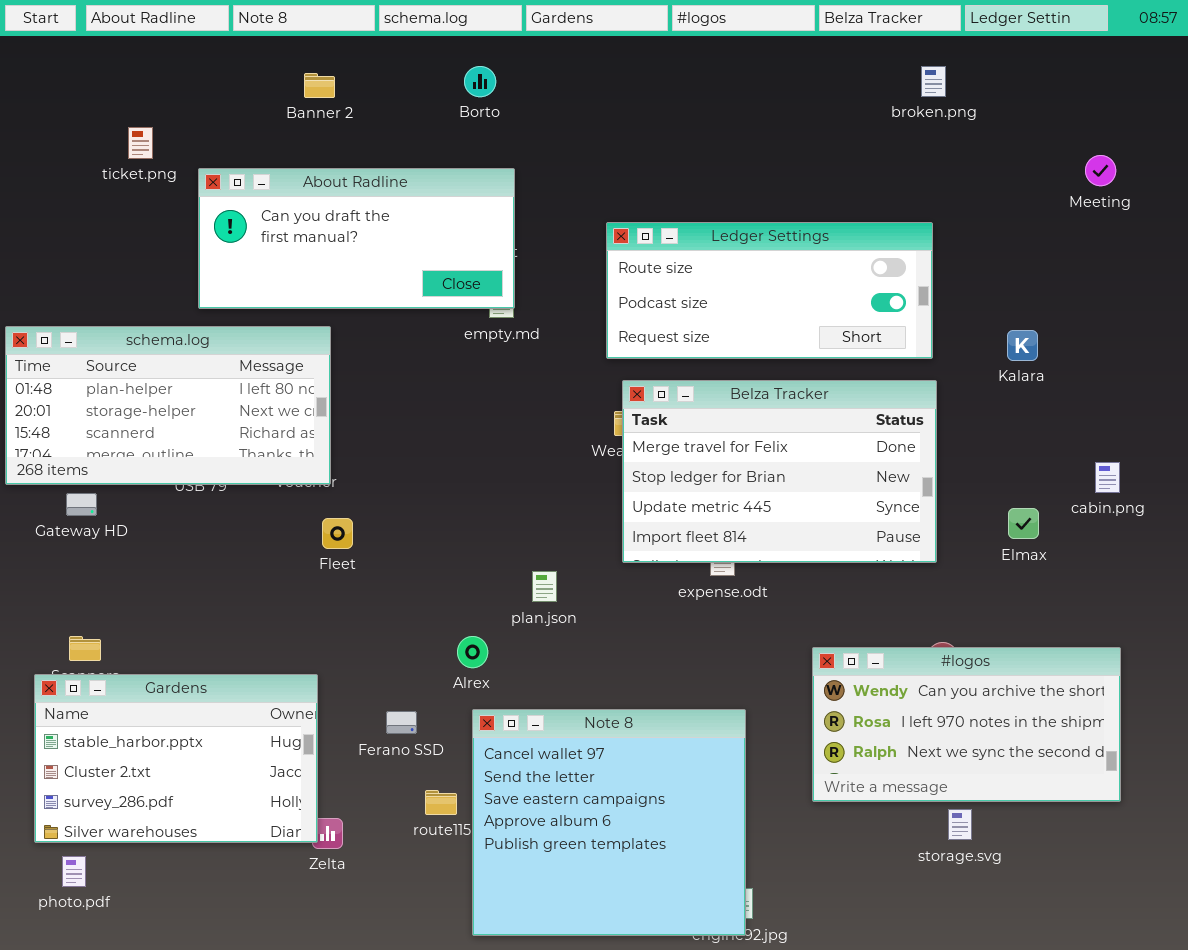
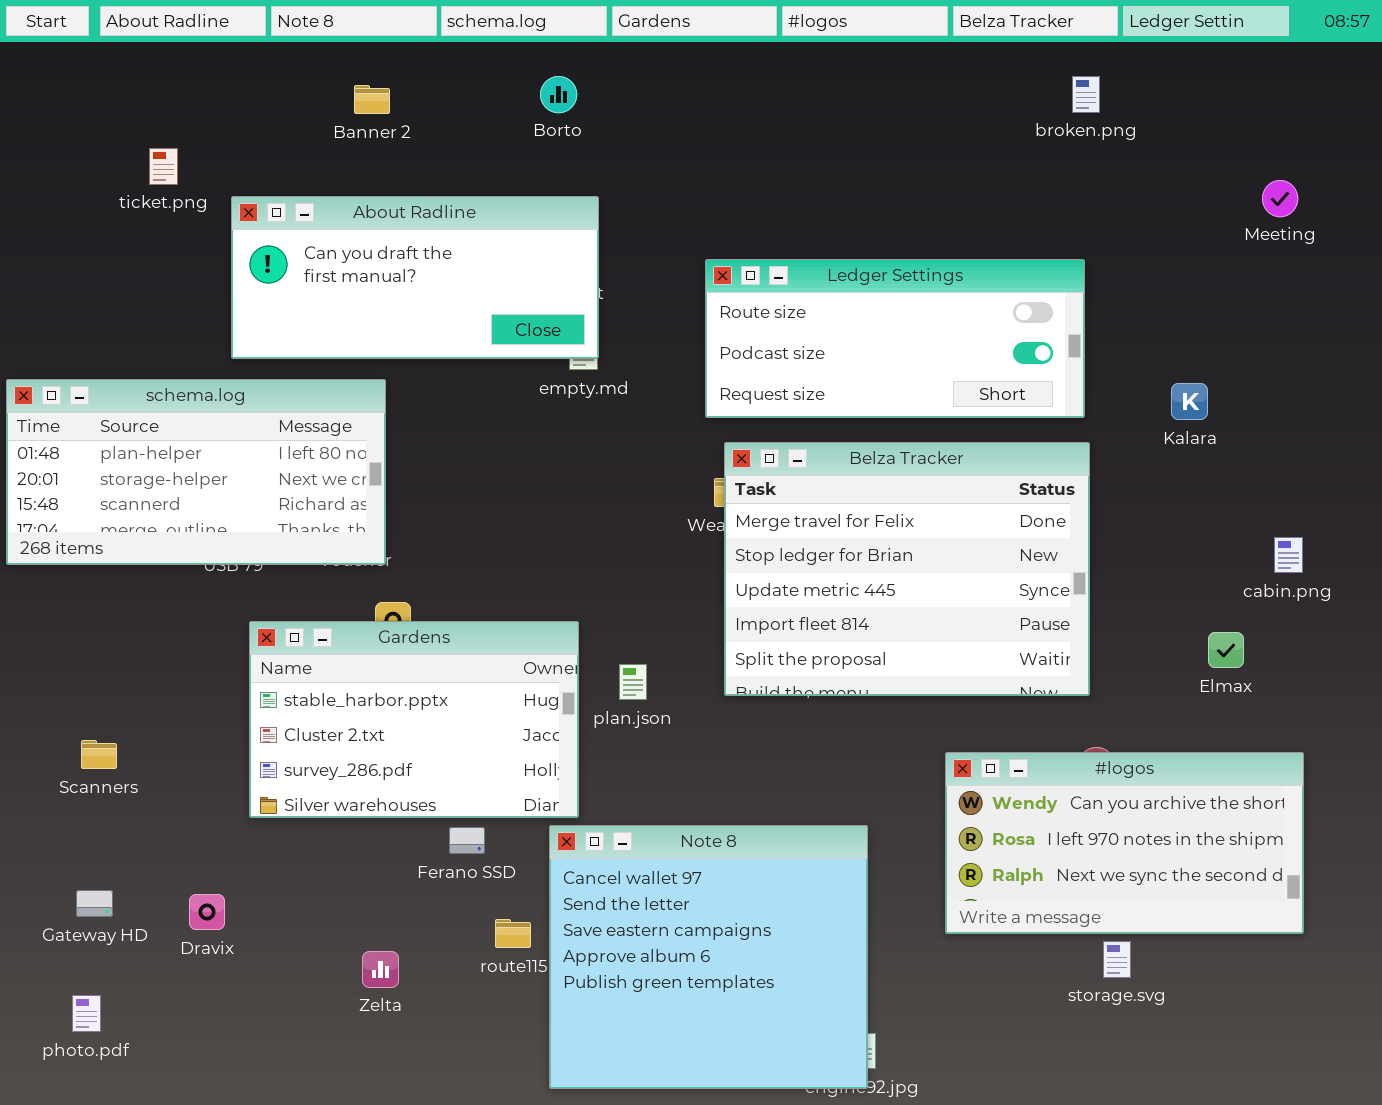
Belza Tracker: [622,380,937,563] -> [724,442,1090,696], resized
Gateway HD: [66,493,97,516] -> [76,890,113,917], moved
Elmax: [1008,508,1039,539] -> [1208,632,1244,668], moved
Gardens: [34,674,318,843] -> [249,621,579,818], moved

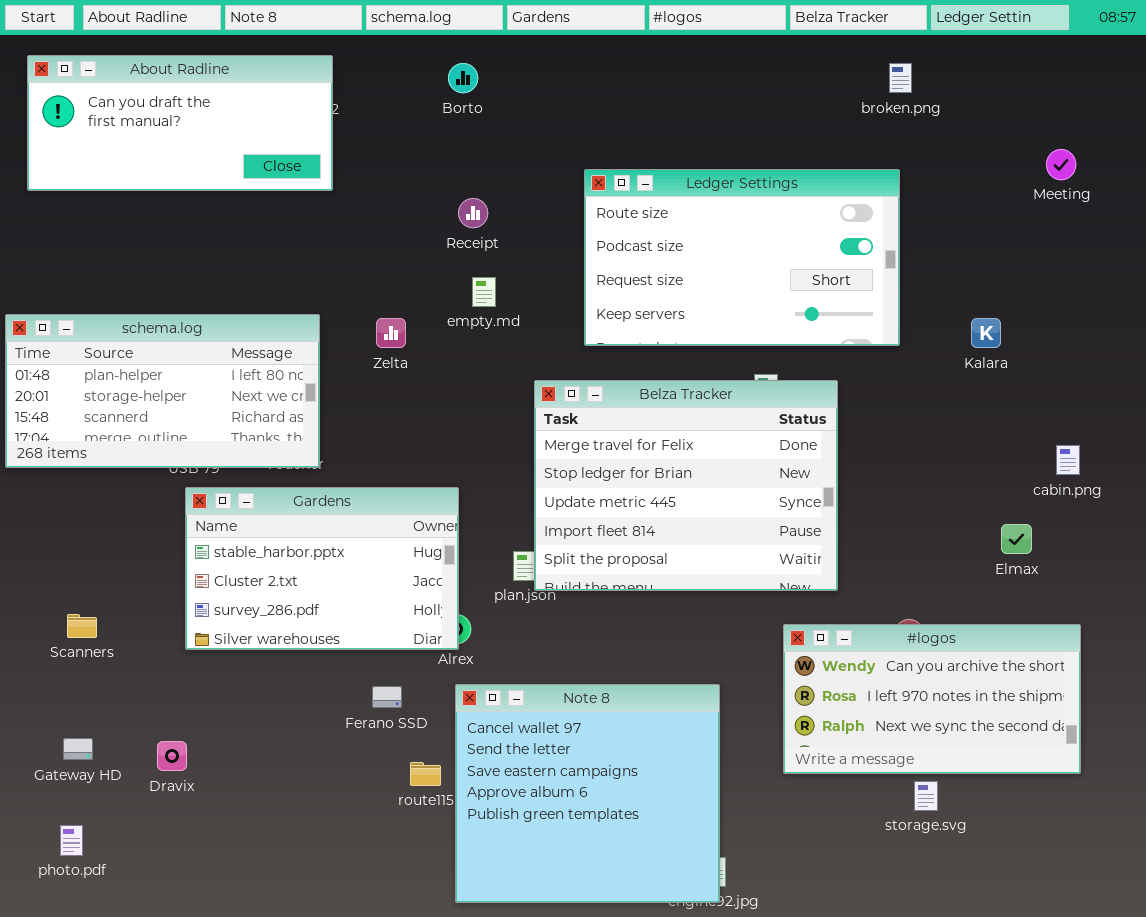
About Radline: [231,196,599,359] -> [27,55,333,191], moved
Ledger Settings: [705,259,1085,418] -> [584,169,900,346], resized
Belza Tracker: [724,442,1090,696] -> [534,380,838,591], moved
Gardens: [249,621,579,818] -> [185,487,459,650], moved
Zelta: [362,951,399,988] -> [376,318,406,348], moved

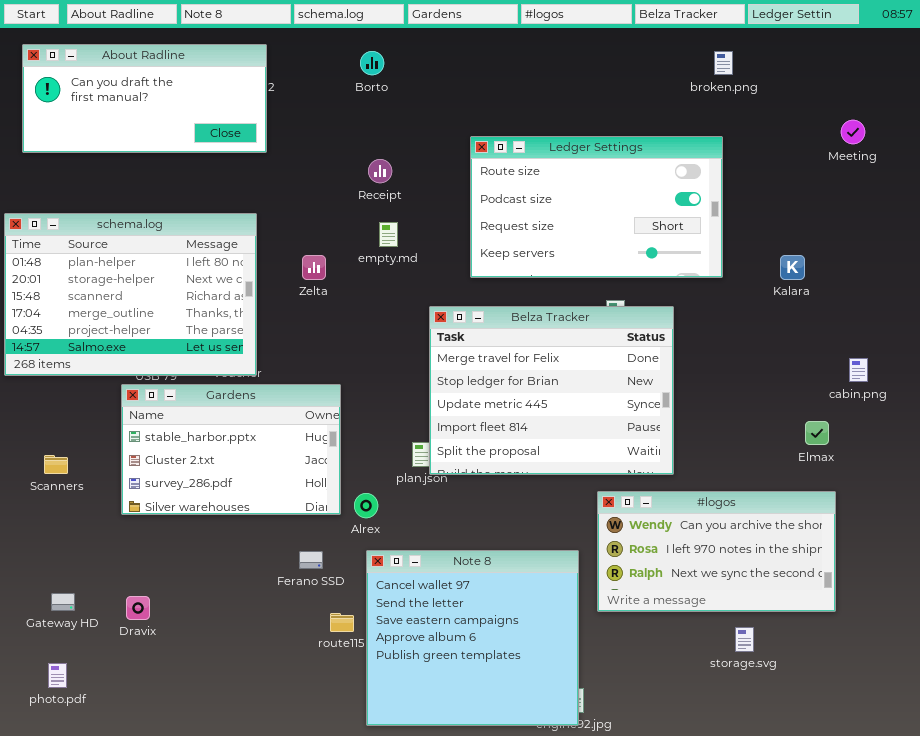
schema.log: [5,314,320,468] -> [4,213,257,376], resized
Gardens: [185,487,459,650] -> [121,384,341,515], moved
Scanners: [67,614,97,638] -> [44,455,68,474], moved
#logos: [783,624,1081,774] -> [597,491,836,612], moved

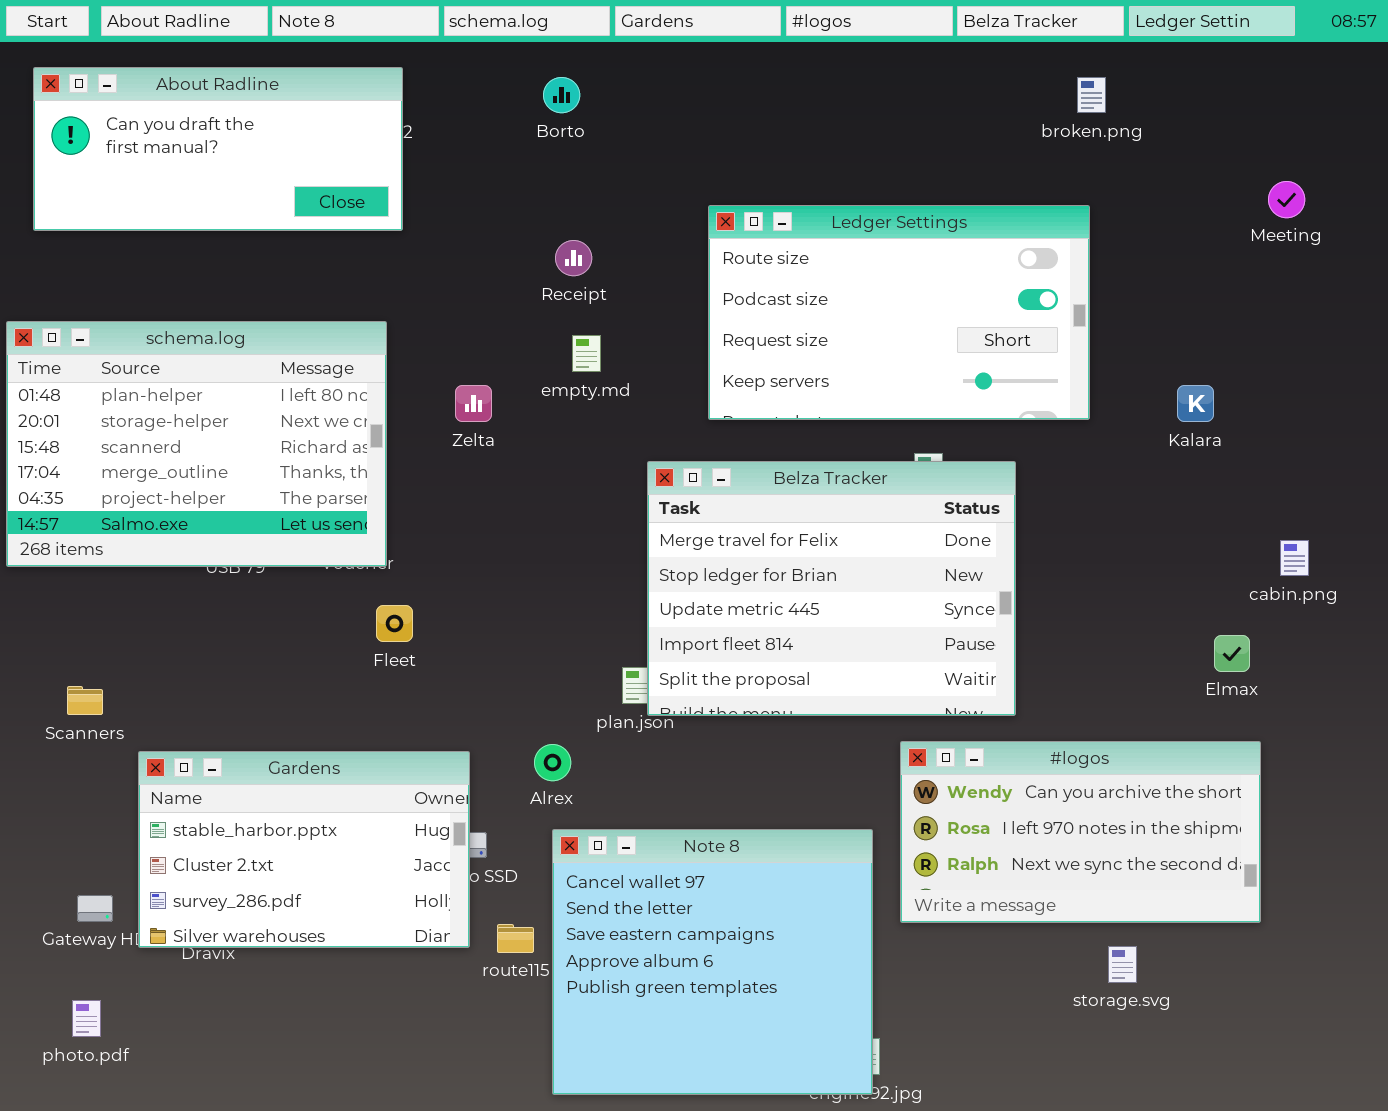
Gardens: [121,384,341,515] -> [138,751,470,948], moved

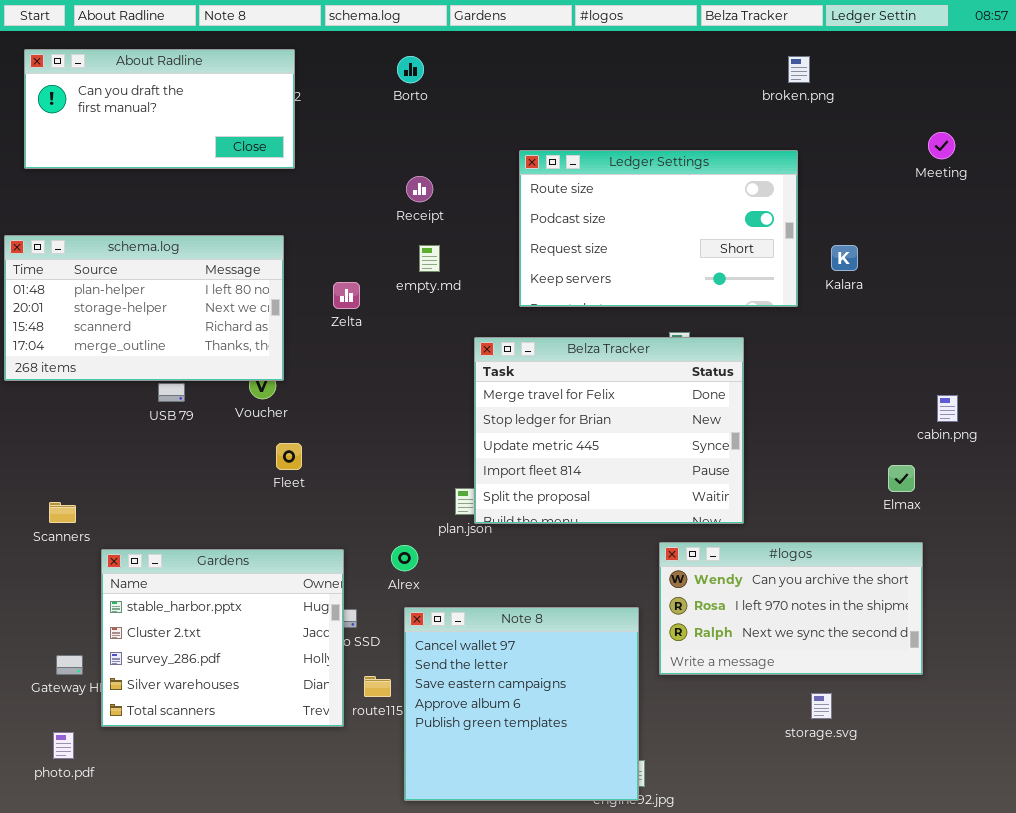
schema.log: [6,321,387,567] -> [4,235,284,381], resized
Kalara: [1177,385,1214,422] -> [831,245,858,271], moved
Gardens: [138,751,470,948] -> [101,549,344,727], resized

